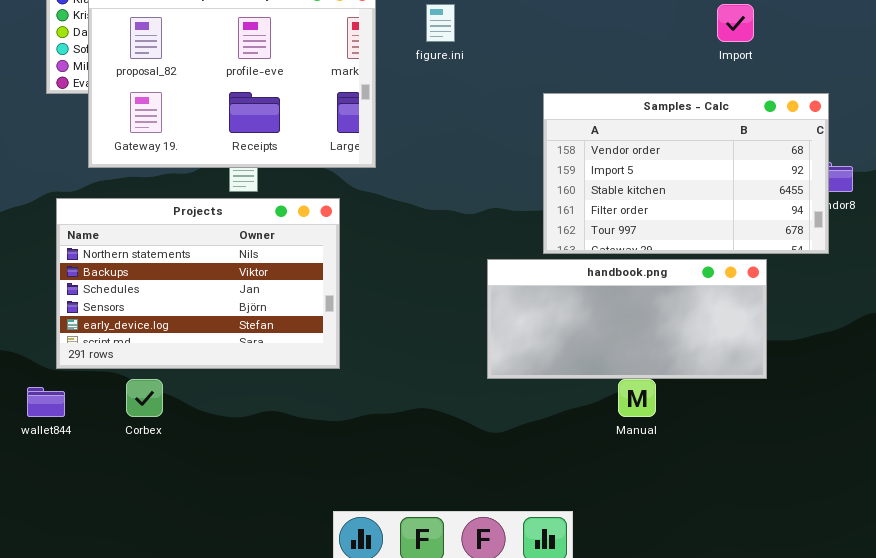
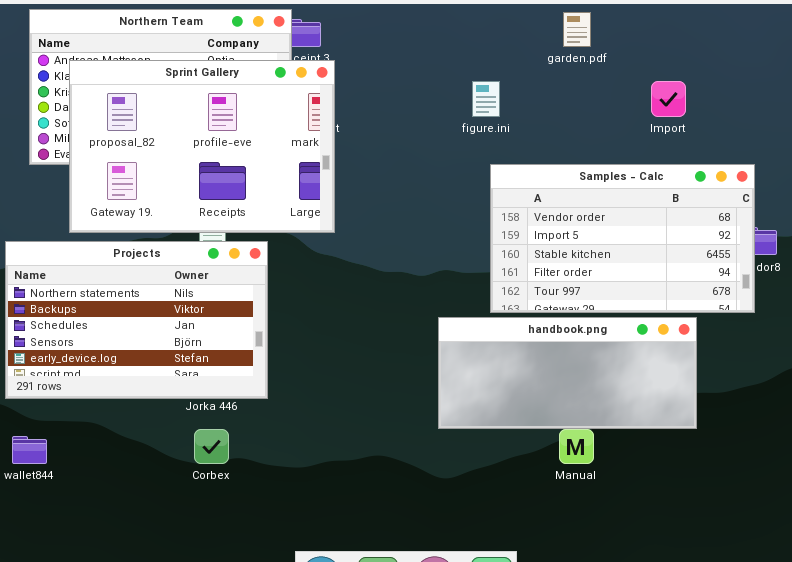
figure.ini: [426,4,455,42] -> [472,81,500,117], moved
Projects: [56,198,340,369] -> [5,241,268,399], moved
Corbex: [126,379,163,417] -> [194,429,229,464], moved

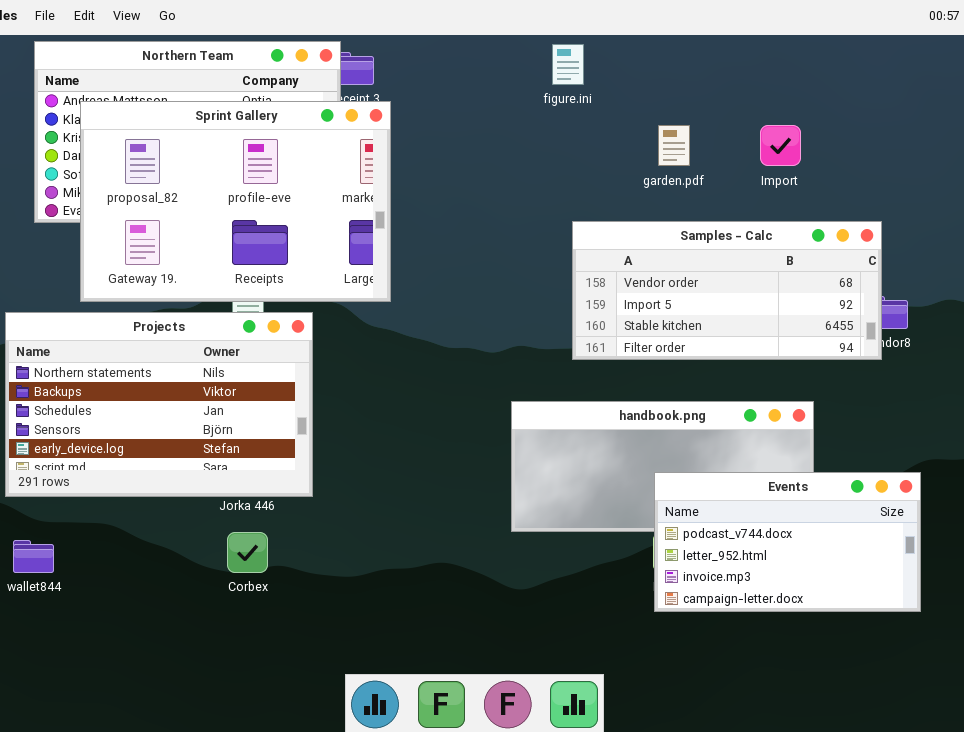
garden.pdf: [563,12,591,47] -> [658,125,690,166], moved
figure.ini: [472,81,500,117] -> [552,44,584,85], moved
Samples - Calc: [490,164,755,313] -> [572,221,882,360], resized
Events: none -> [654,472,921,612], opened

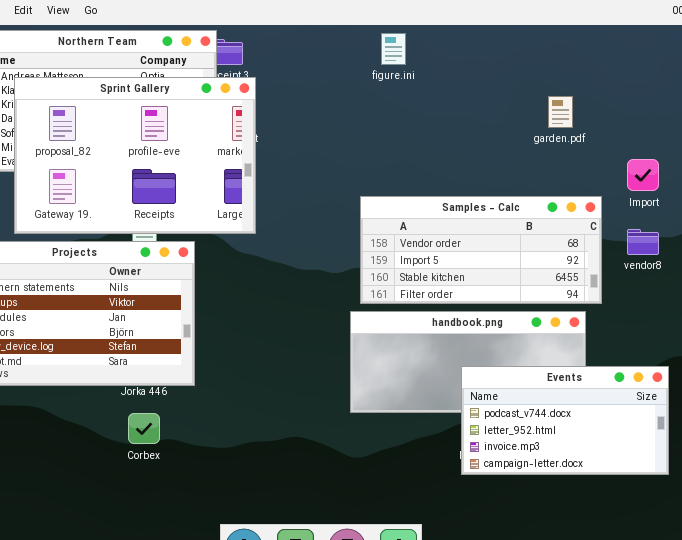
garden.pdf: [658,125,690,166] -> [548,96,573,128], moved
Import: [760,125,801,166] -> [627,159,659,191], moved
Samples - Calc: [572,221,882,360] -> [360,196,602,304], moved

